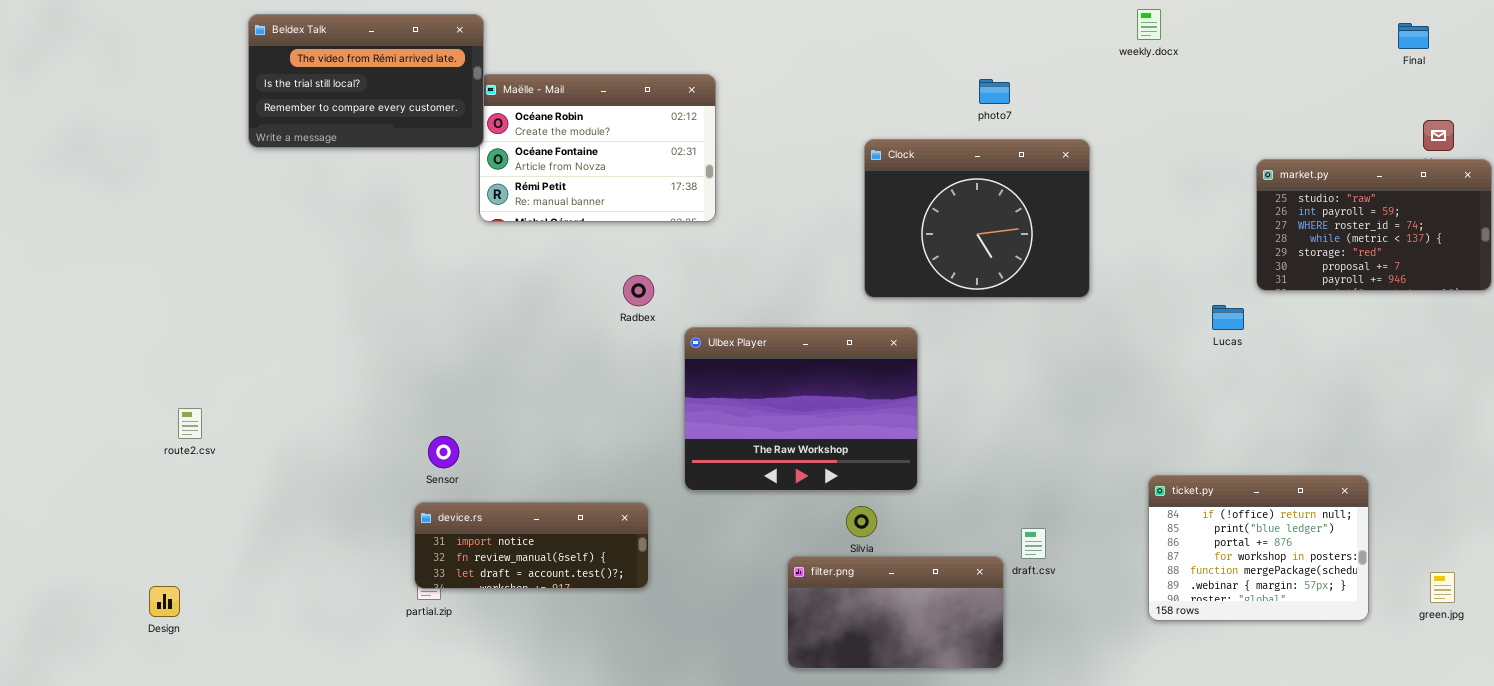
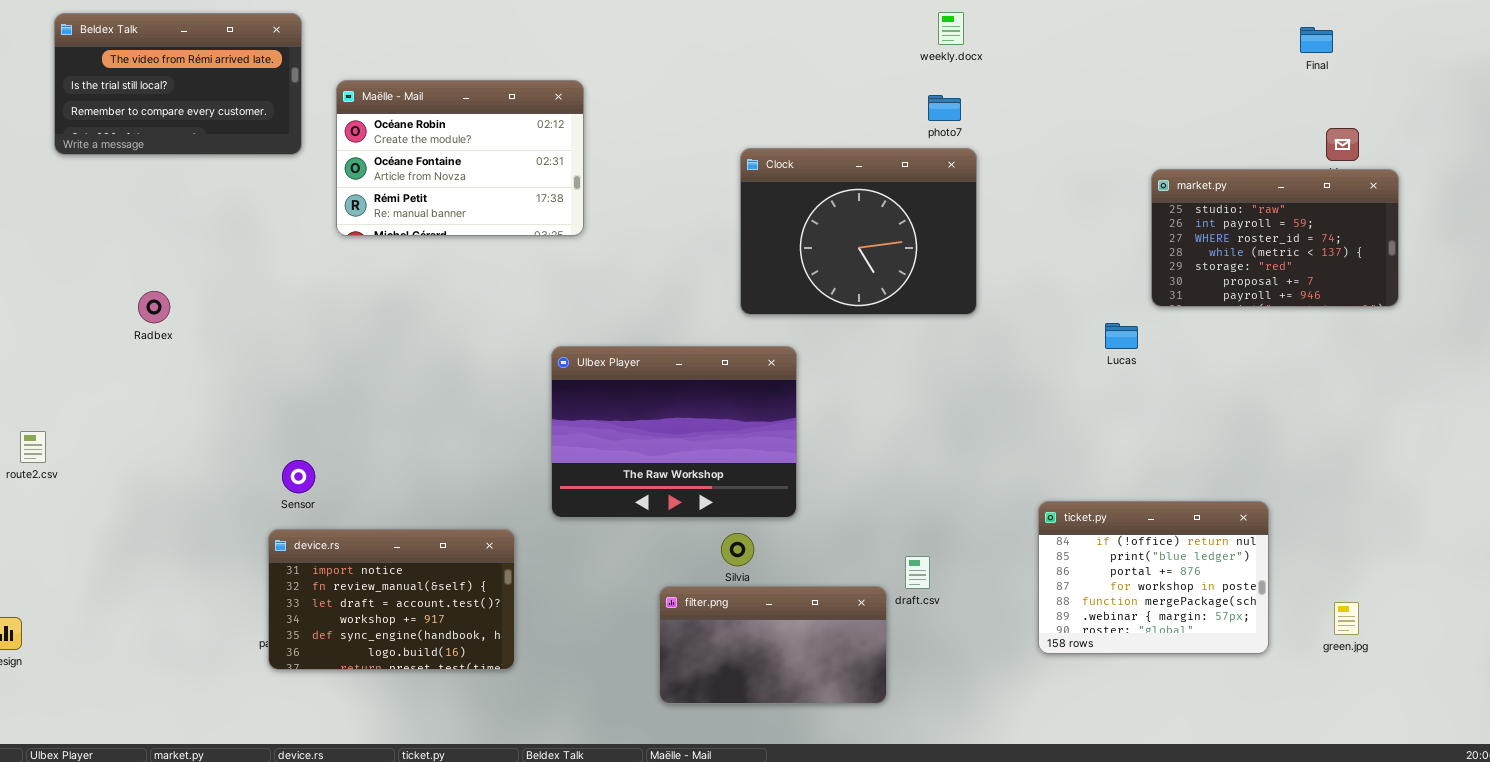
weekly.docx: [1137,9,1161,40] -> [938,12,964,45], moved
Beldex Talk: [248,14,484,148] -> [54,13,302,155], moved
photo7: [979,79,1010,104] -> [928,95,961,121], moved
Radbex: [623,275,654,306] -> [138,291,170,323], moved
device.rs: [414,502,649,589] -> [268,529,515,670], resized

